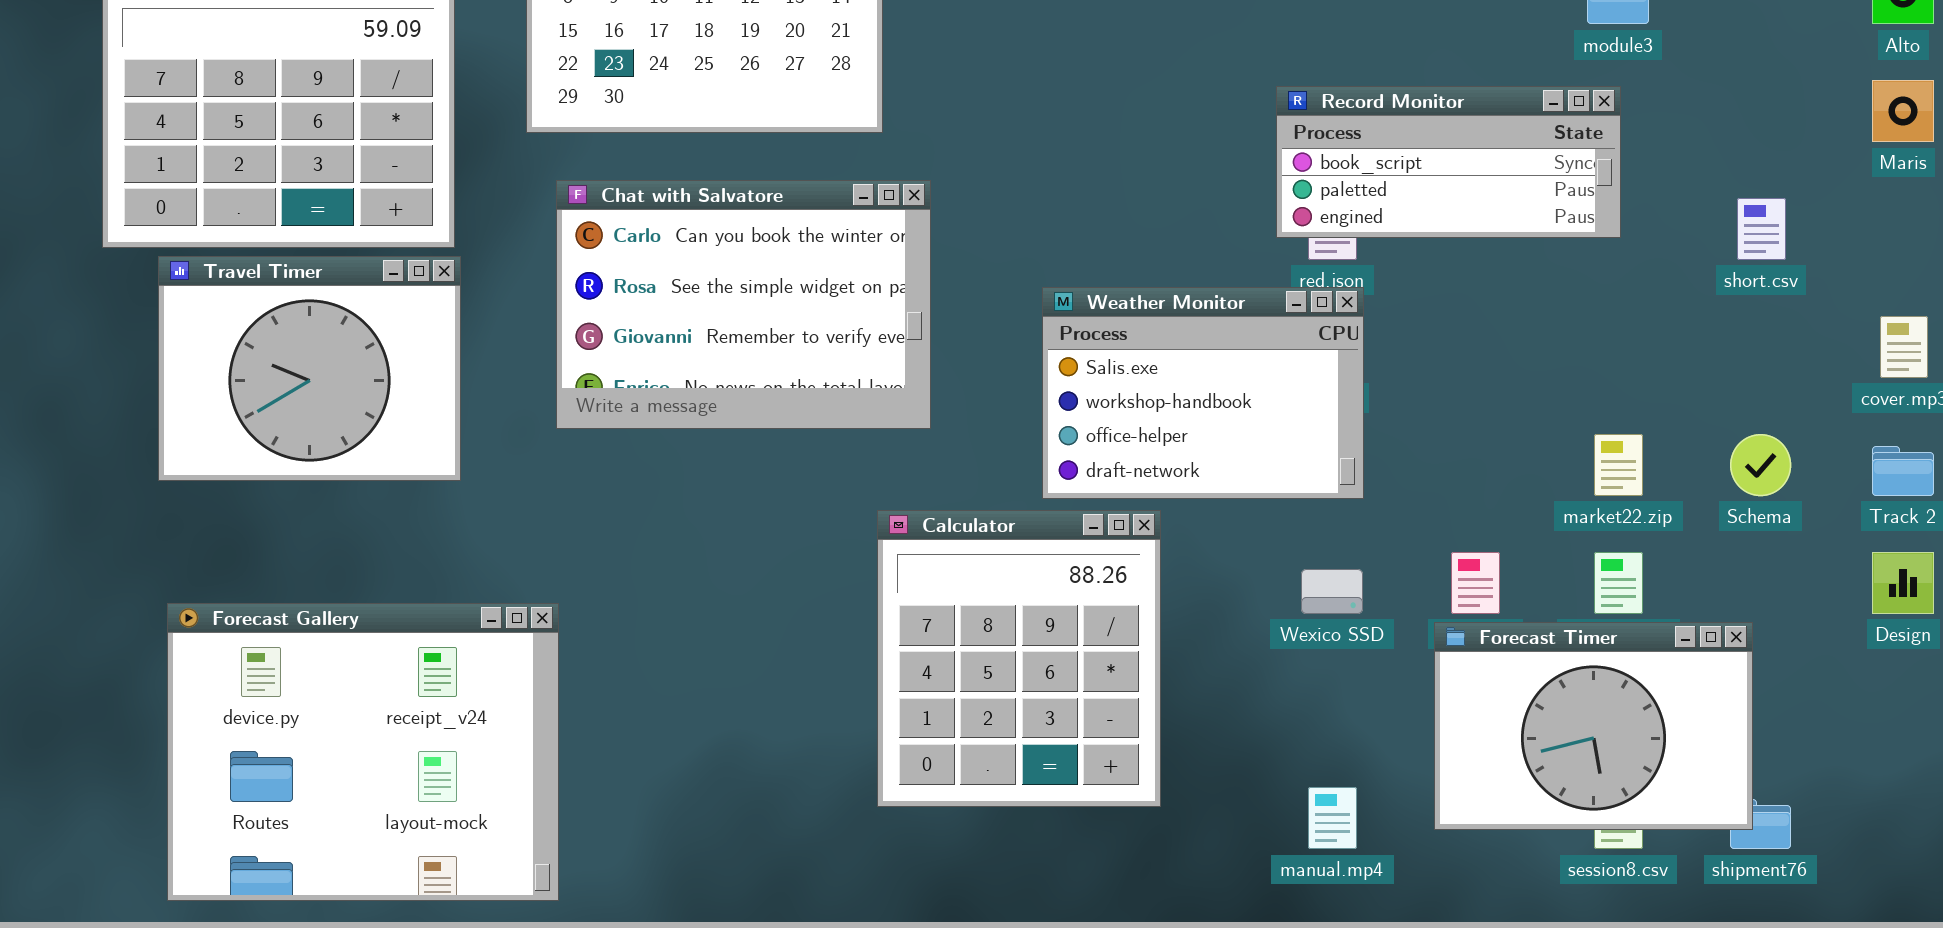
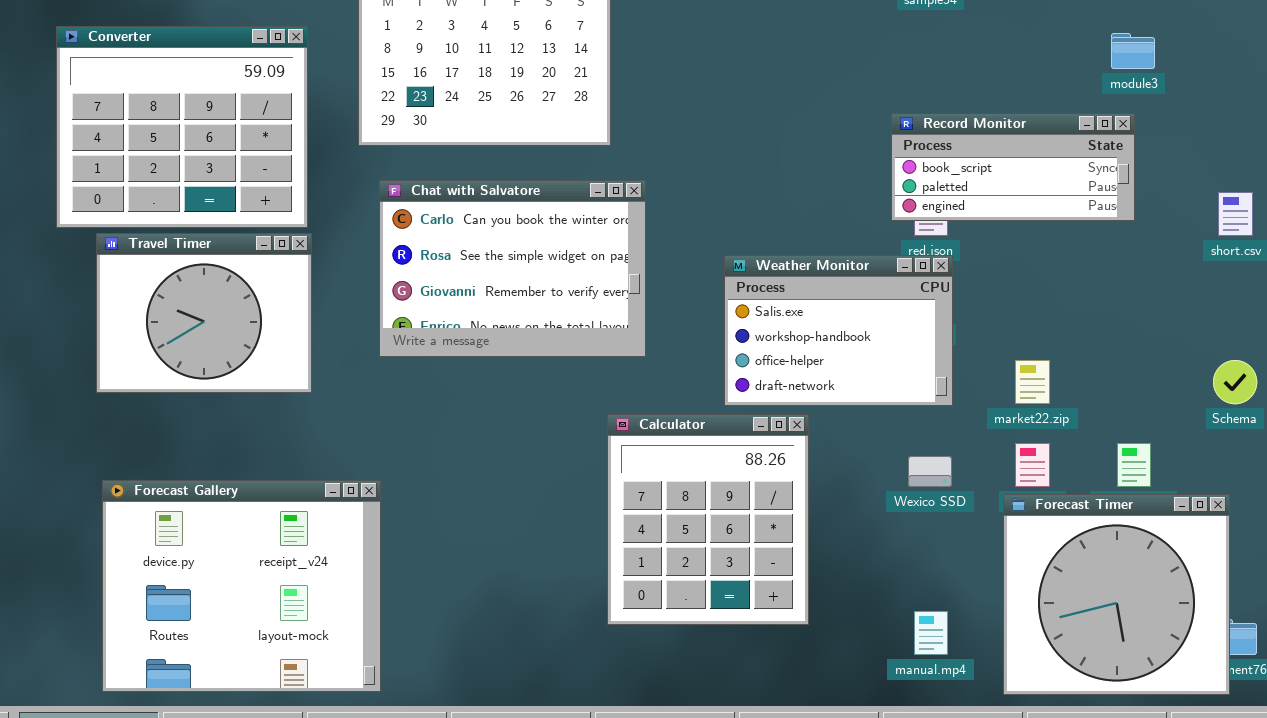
market22.zip: [1594,434,1643,496] -> [1015,360,1050,404], moved
Forecast Timer: [1434,622,1753,830] -> [1003,494,1230,695], resized

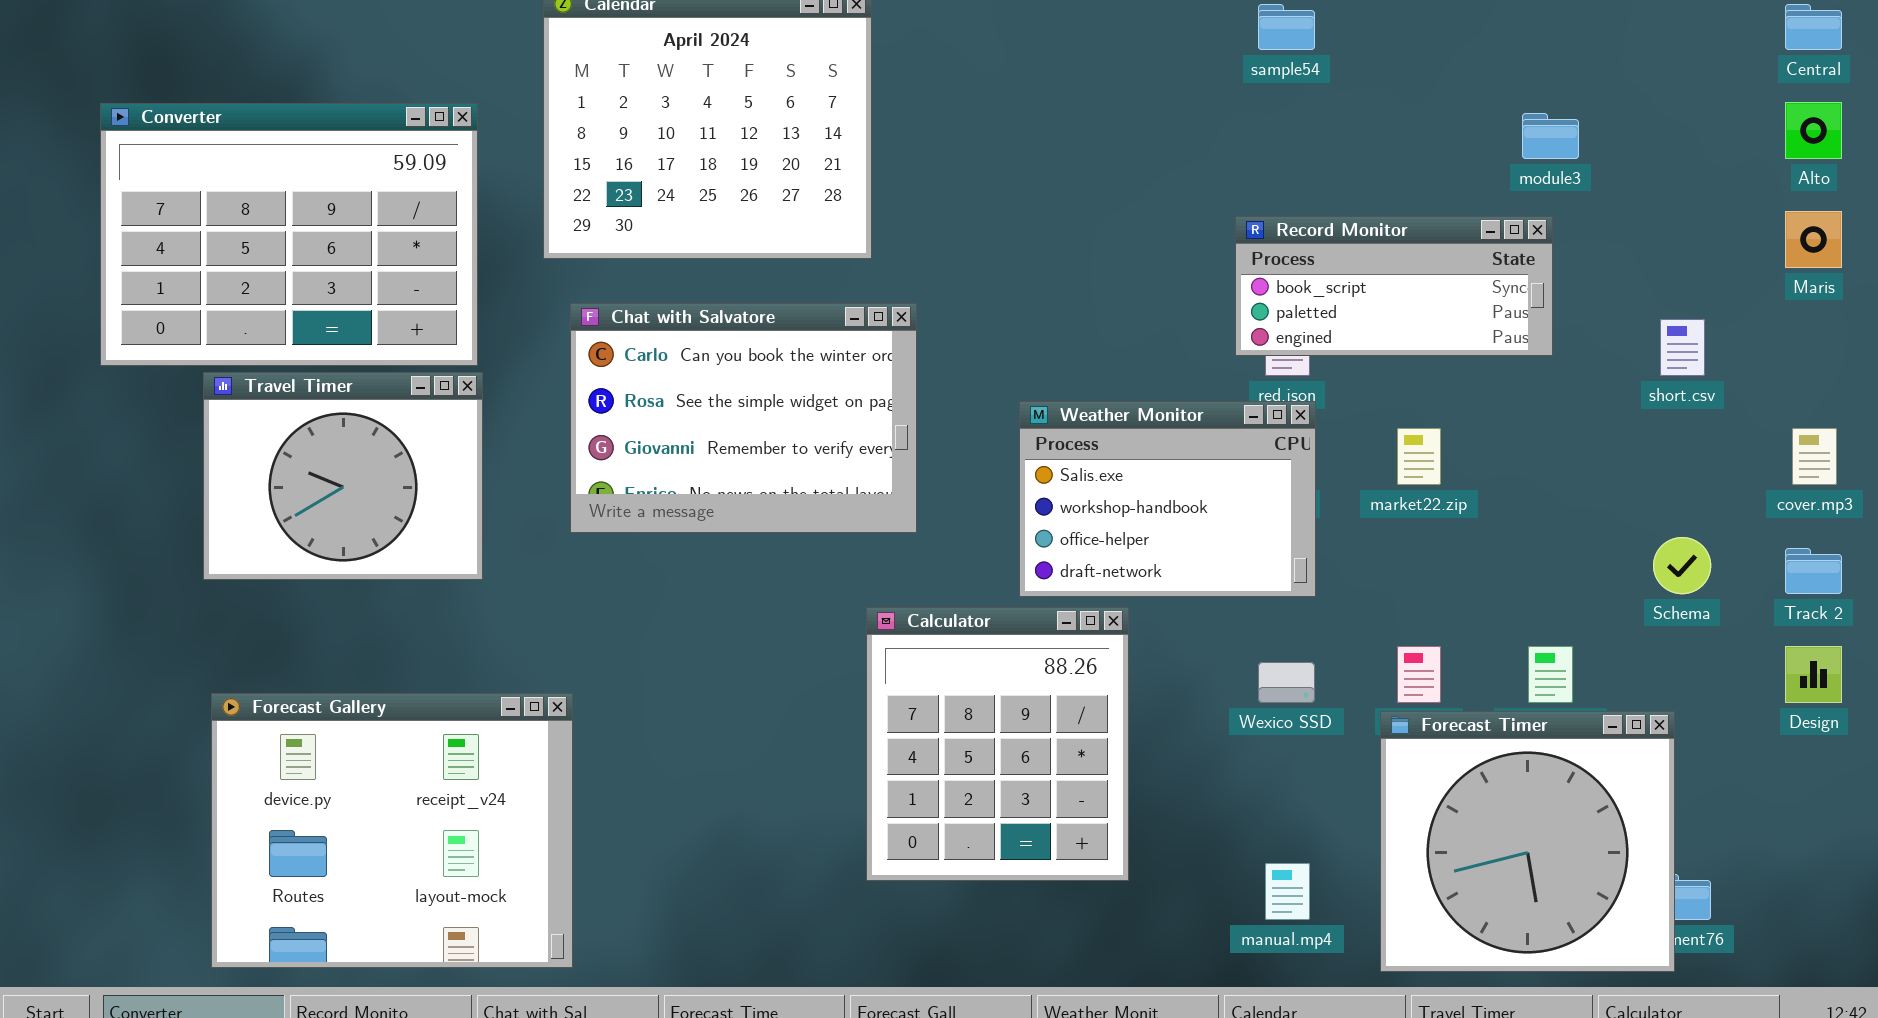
Converter: [56,26,308,228] -> [100,103,478,366], resized
market22.zip: [1015,360,1050,404] -> [1397,428,1441,485], moved

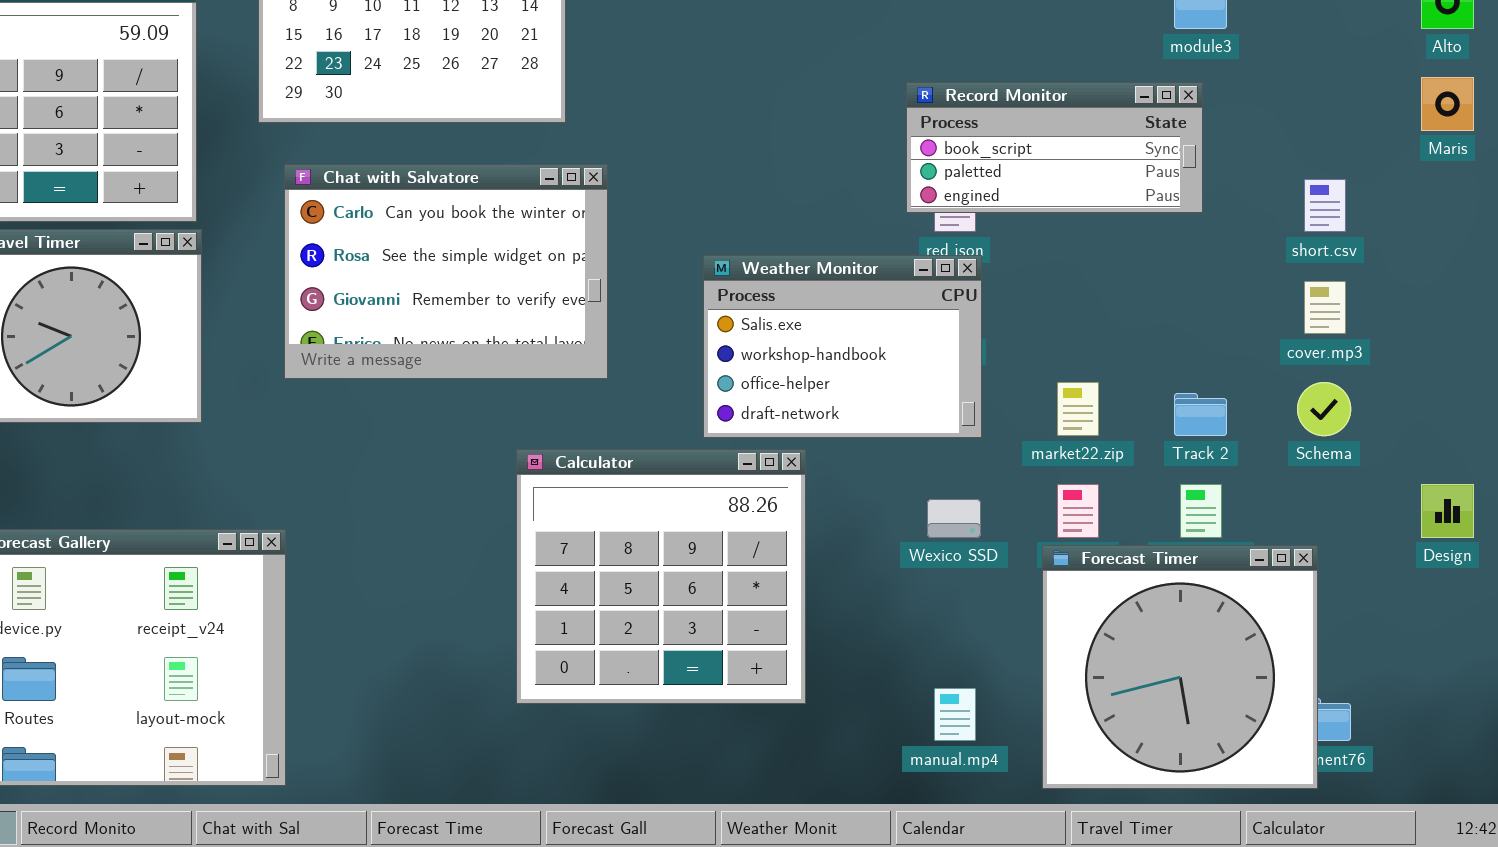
market22.zip: [1397,428,1441,485] -> [1057,382,1099,436], moved
cover.mp3: [1792,428,1837,485] -> [1304,281,1346,334], moved
Track 2: [1785,548,1842,594] -> [1174,393,1227,436], moved
Calculator: [866,607,1129,881] -> [516,449,806,704], resized

